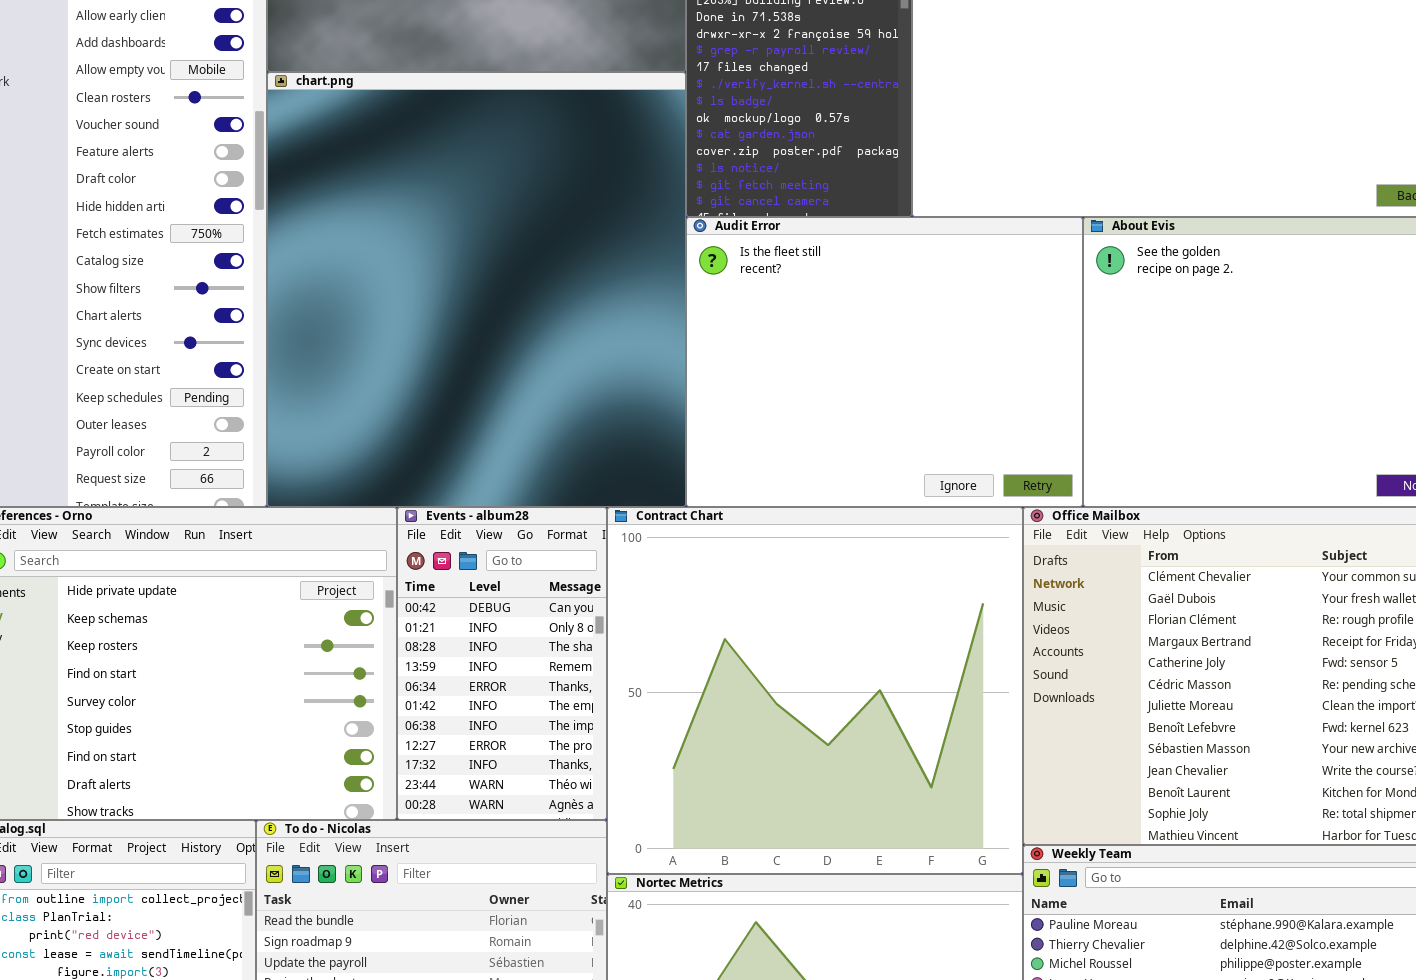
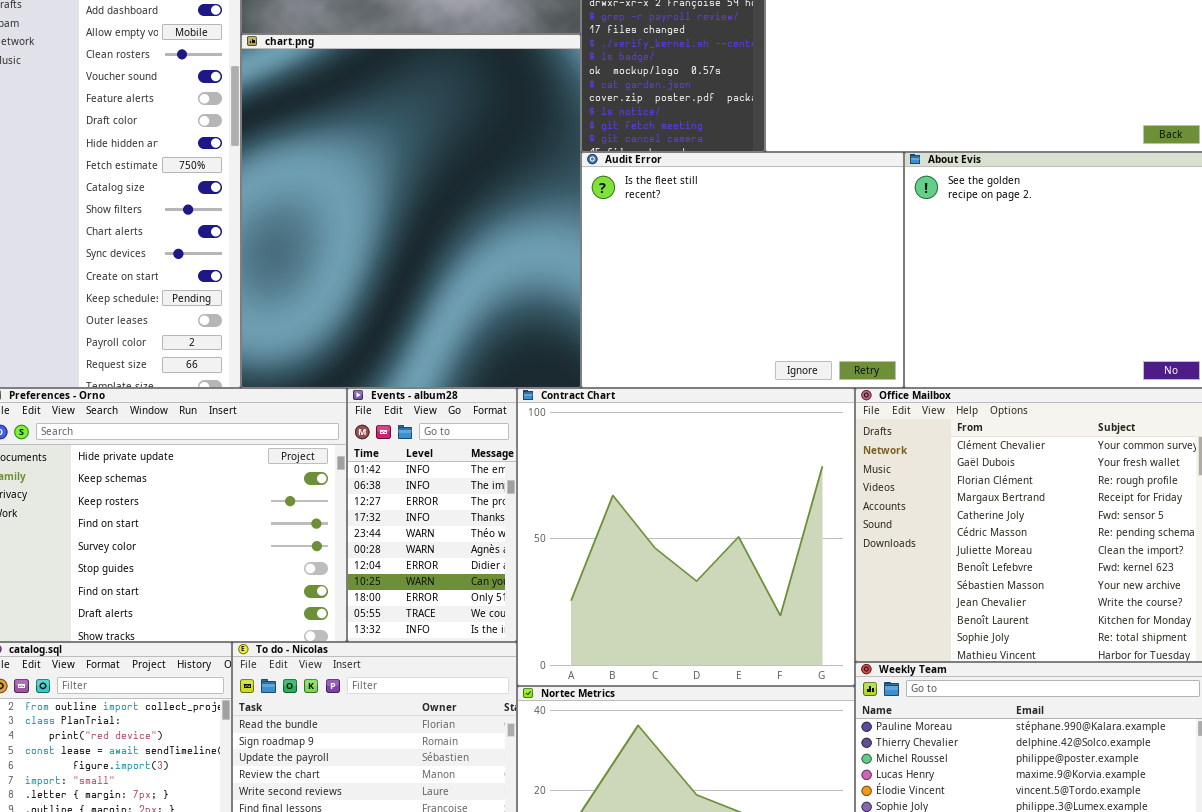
Events - album28: [397,507,607,820] -> [347,388,517,642], scrolled down 5 rows

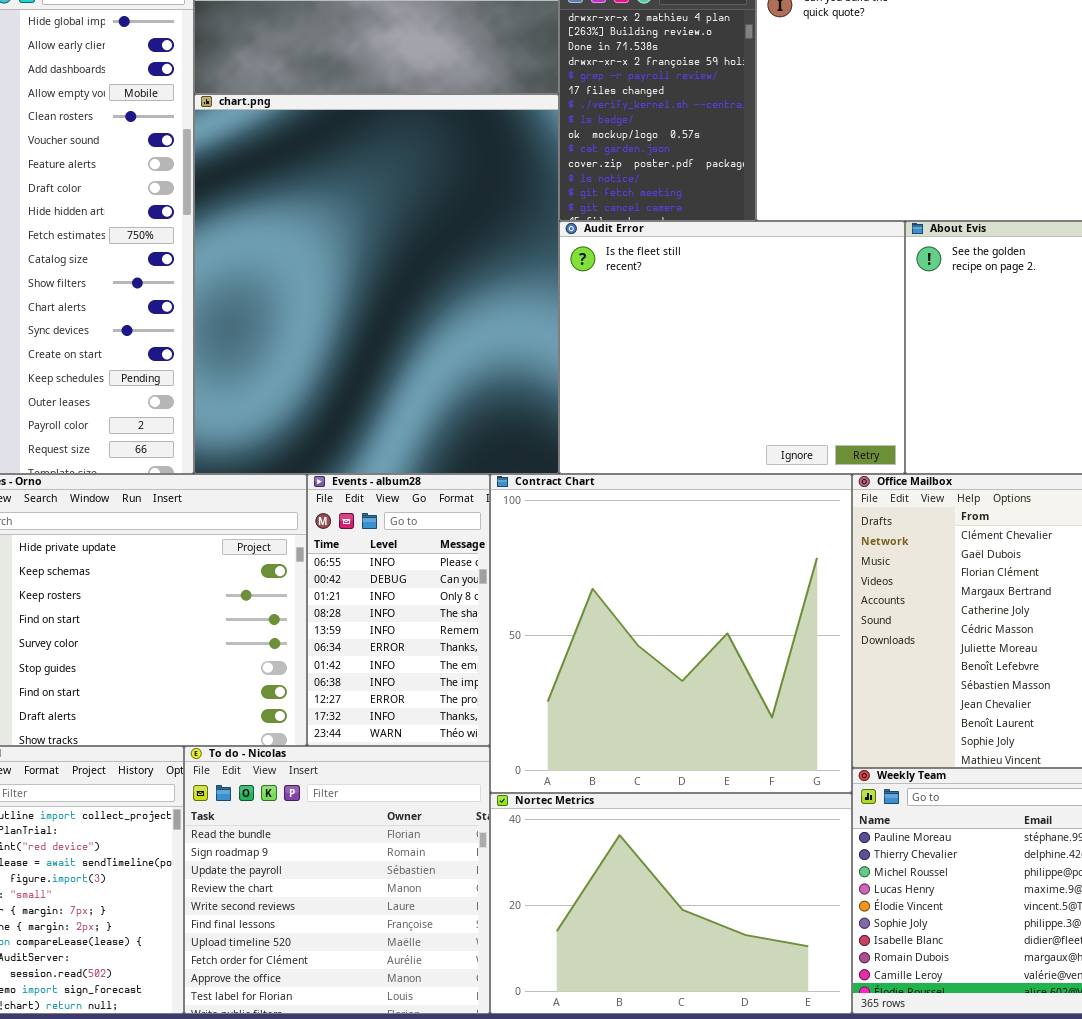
Events - album28: [347,388,517,642] -> [307,474,490,746], scrolled up 6 rows

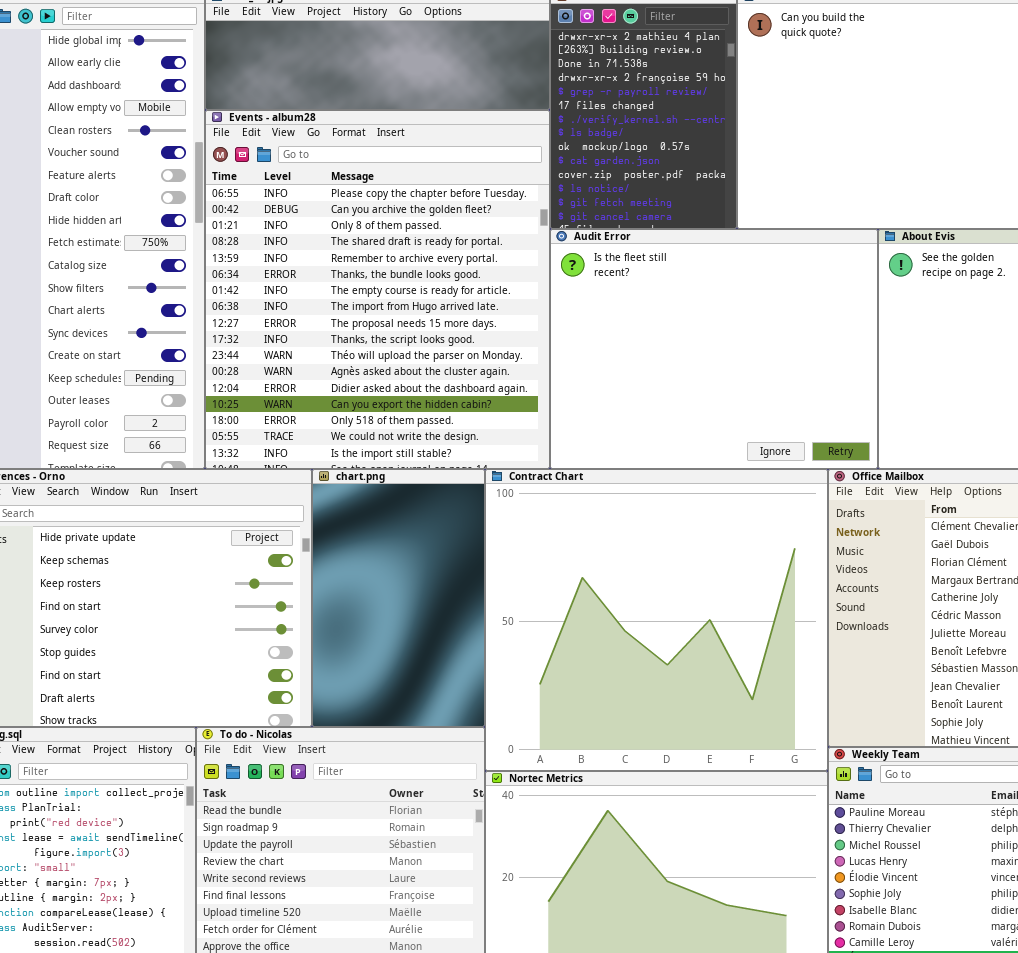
chart.png: [194,94,559,474] -> [312,469,485,727], moved, resized
Events - album28: [307,474,490,746] -> [205,110,550,469], moved, resized

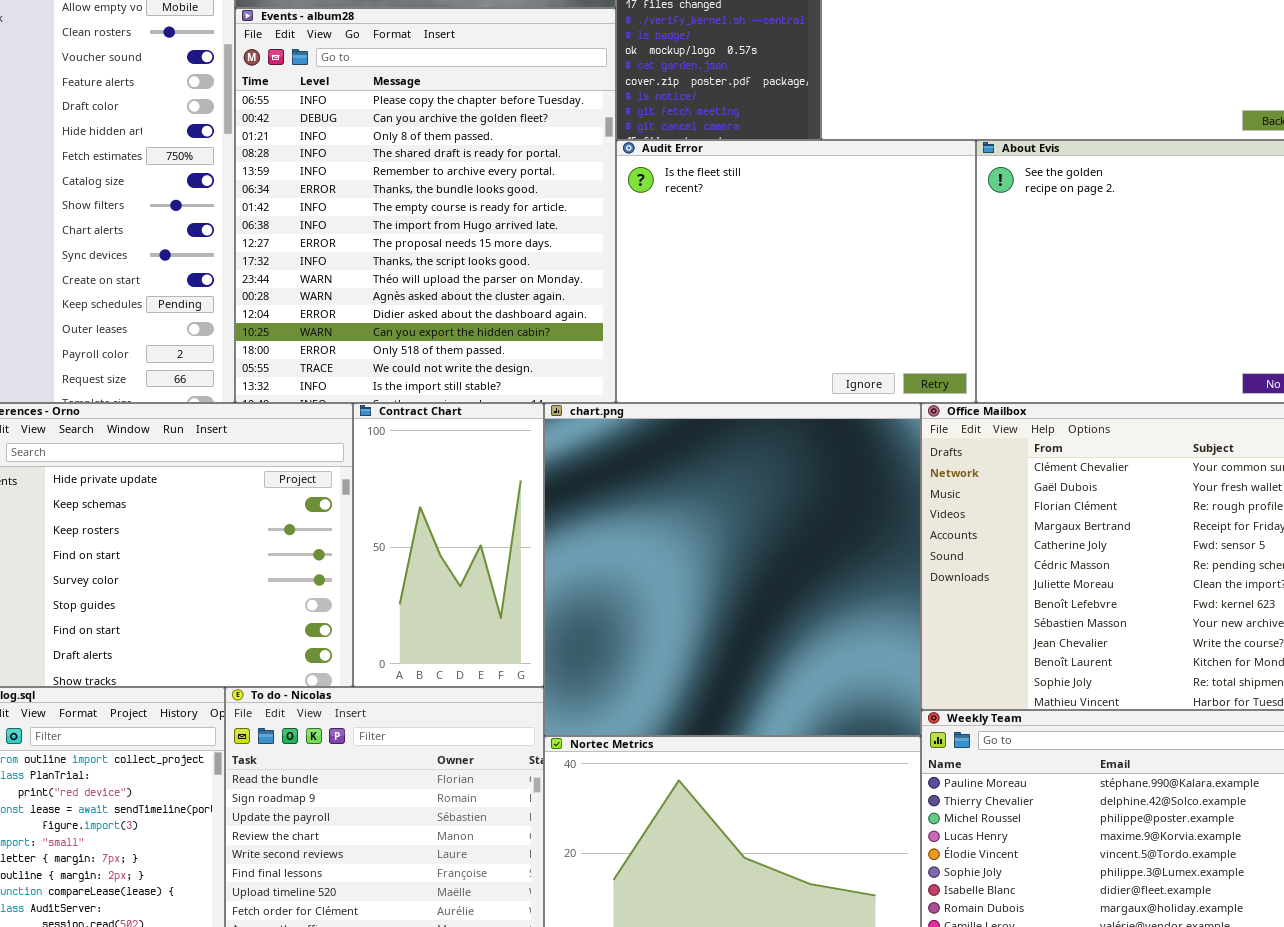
chart.png: [312,469,485,727] -> [544,403,921,736], moved, resized
Contract Chart: [485,469,828,771] -> [353,403,544,687], moved, resized

